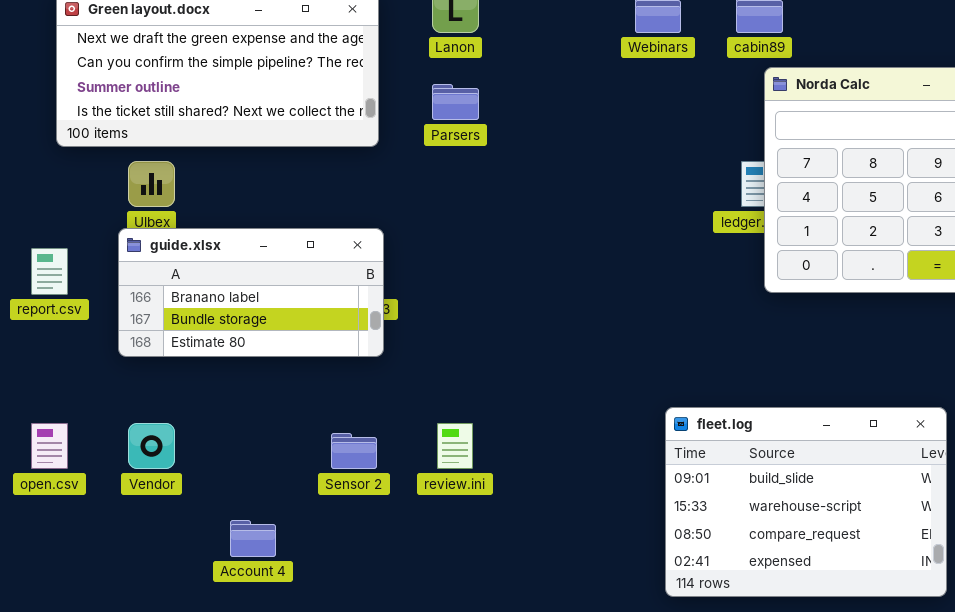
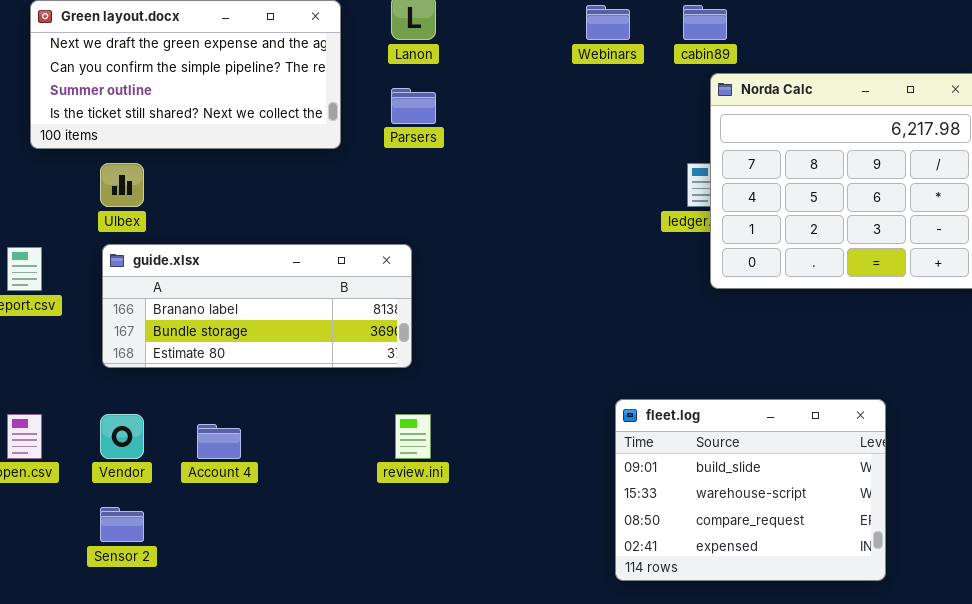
guide.xlsx: [118,228,384,357] -> [102,244,412,368], moved, resized
Sensor 2: [331,433,377,469] -> [100,507,144,542], moved
Account 4: [230,520,276,557] -> [197,424,241,459], moved

